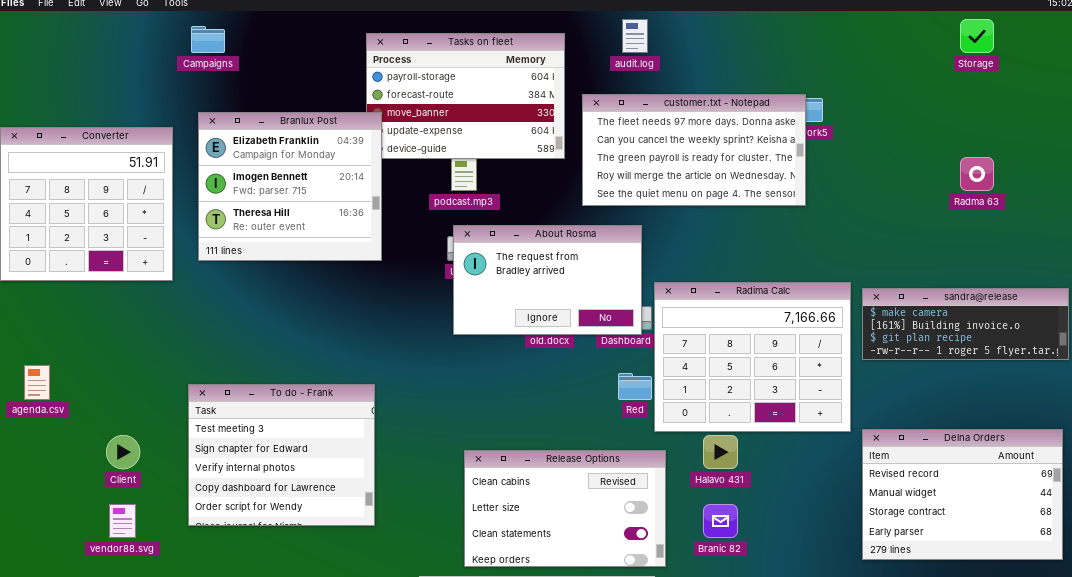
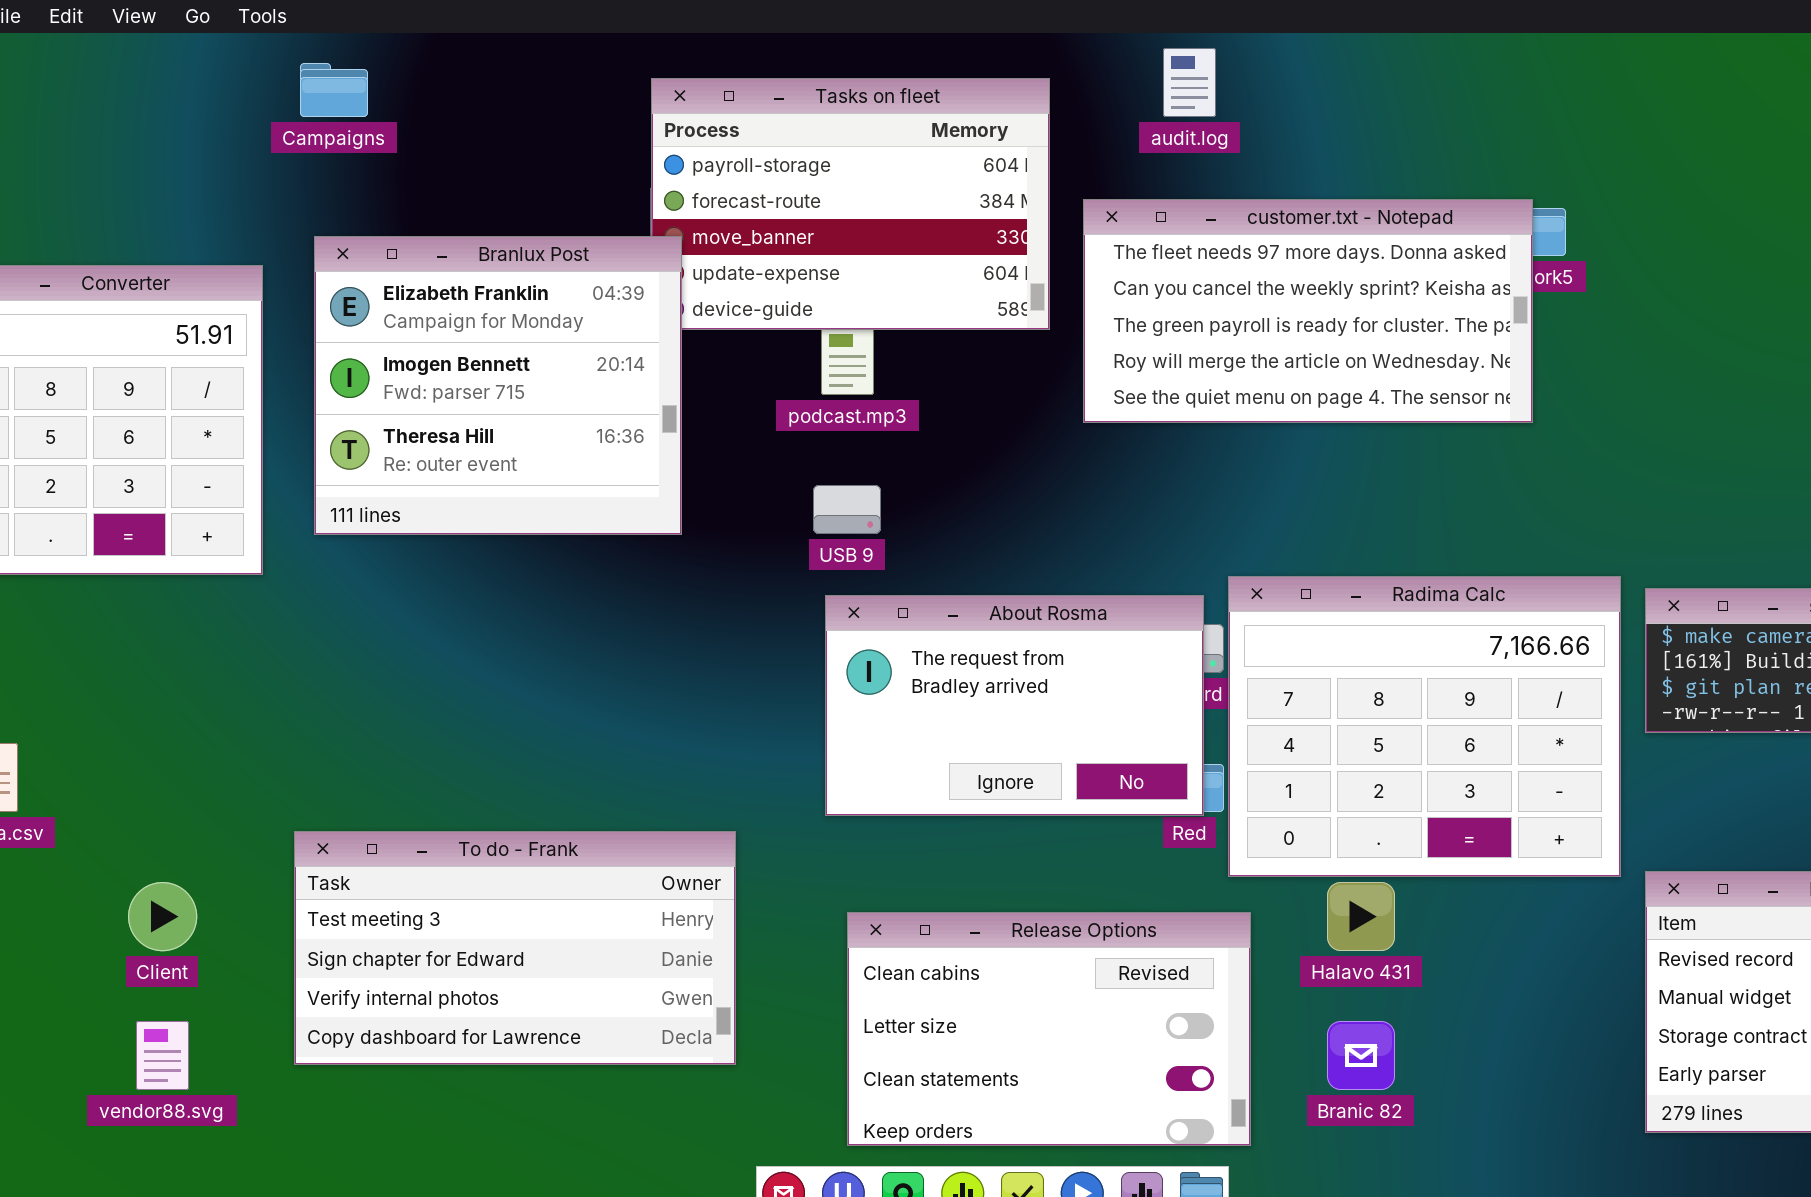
About Rosma: [453,225,642,335] -> [825,595,1204,816], moved
To do - Frank: [188,384,375,526] -> [294,831,736,1065], resized

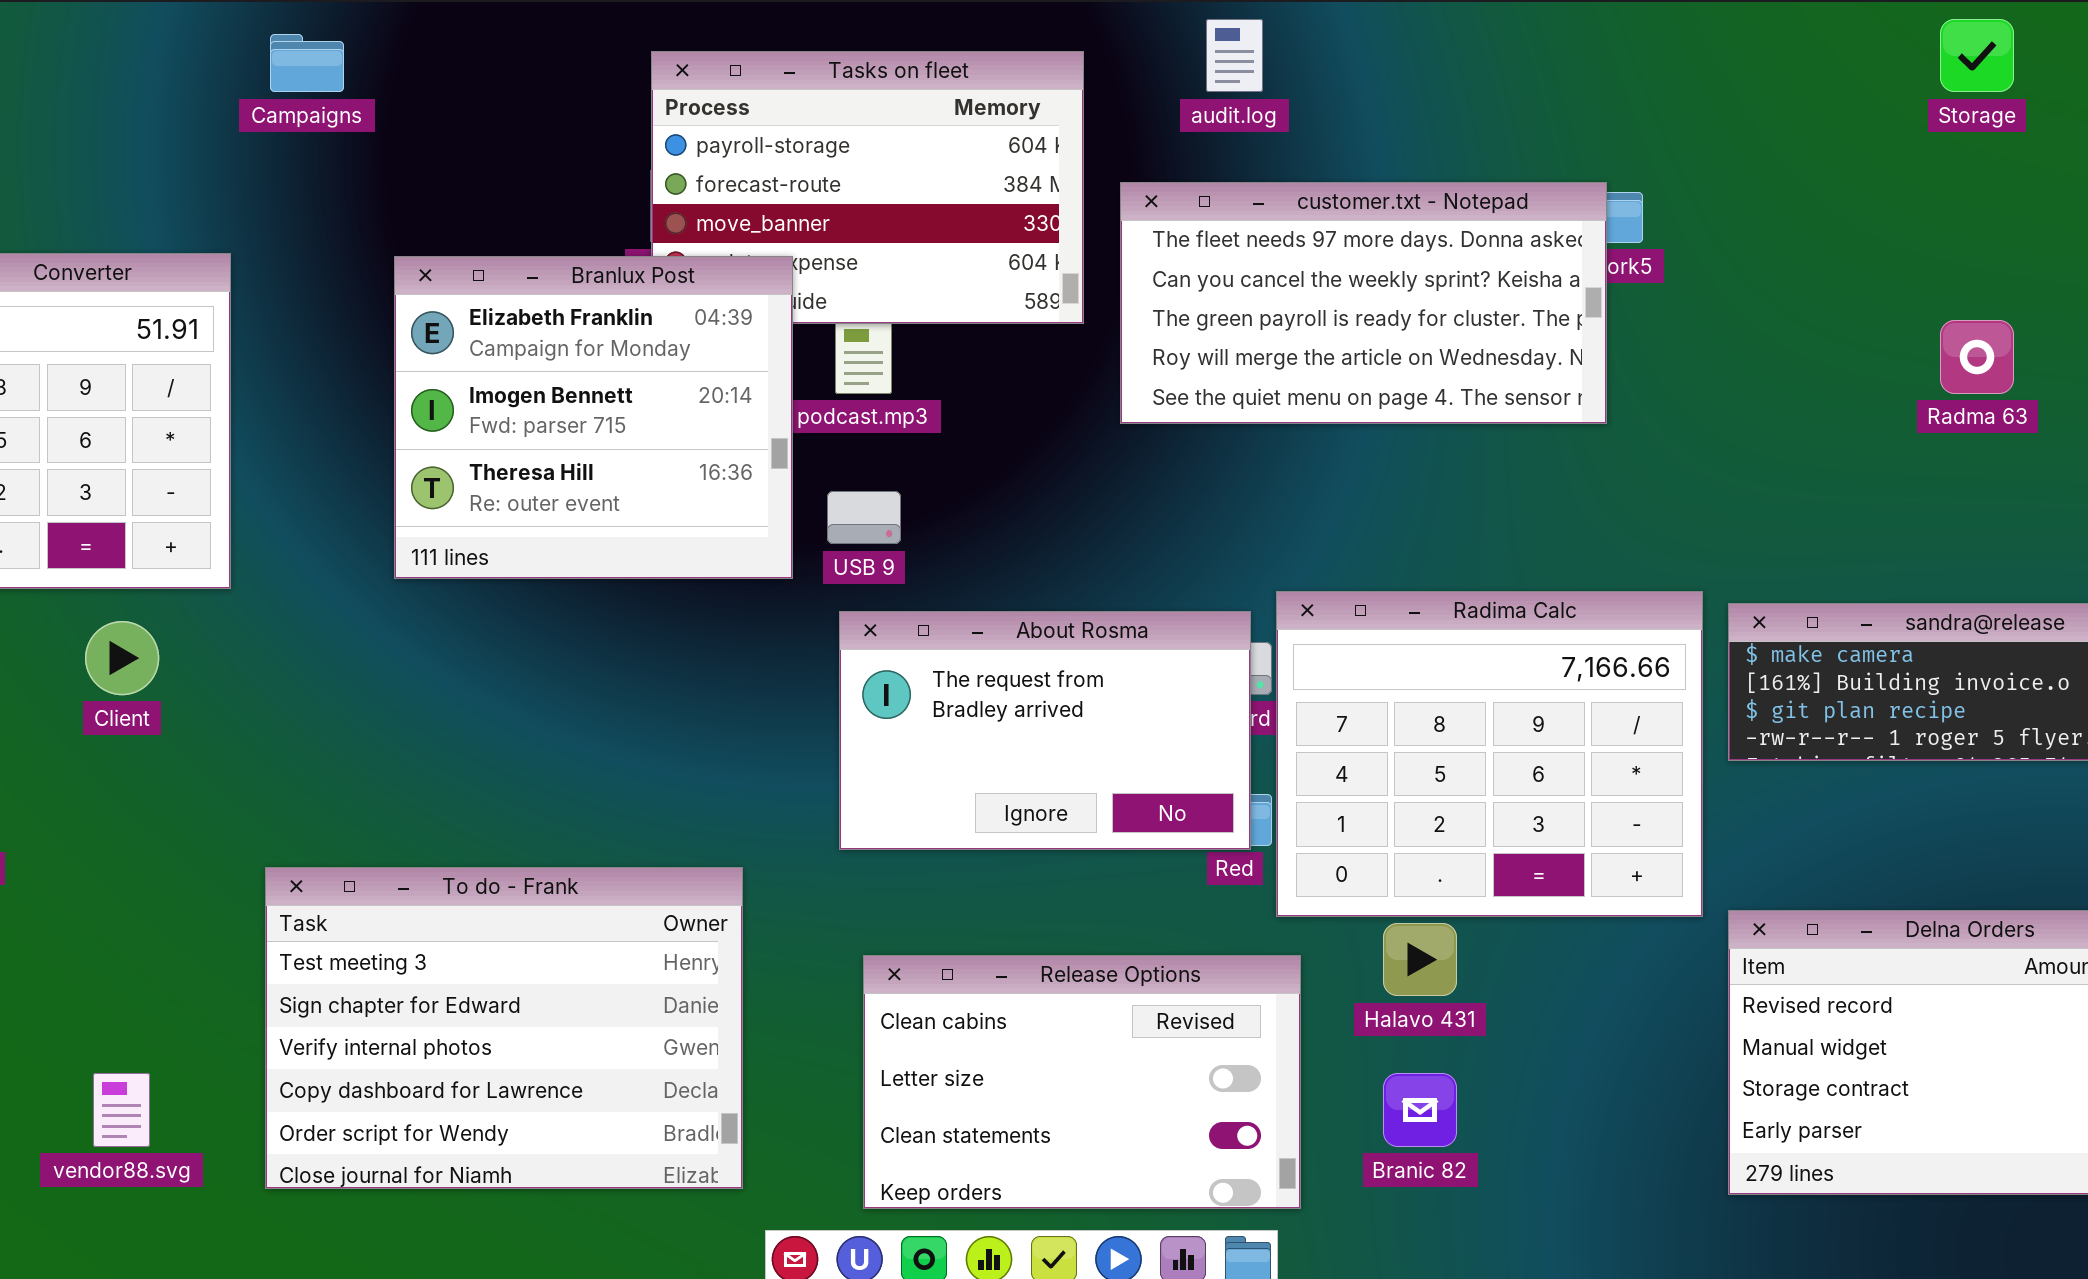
Branlux Post: [314,236,682,535] -> [394,256,793,579], moved
To do - Frank: [294,831,736,1065] -> [265,867,743,1189], resized
Client: [128,882,197,951] -> [85,621,159,695], moved

